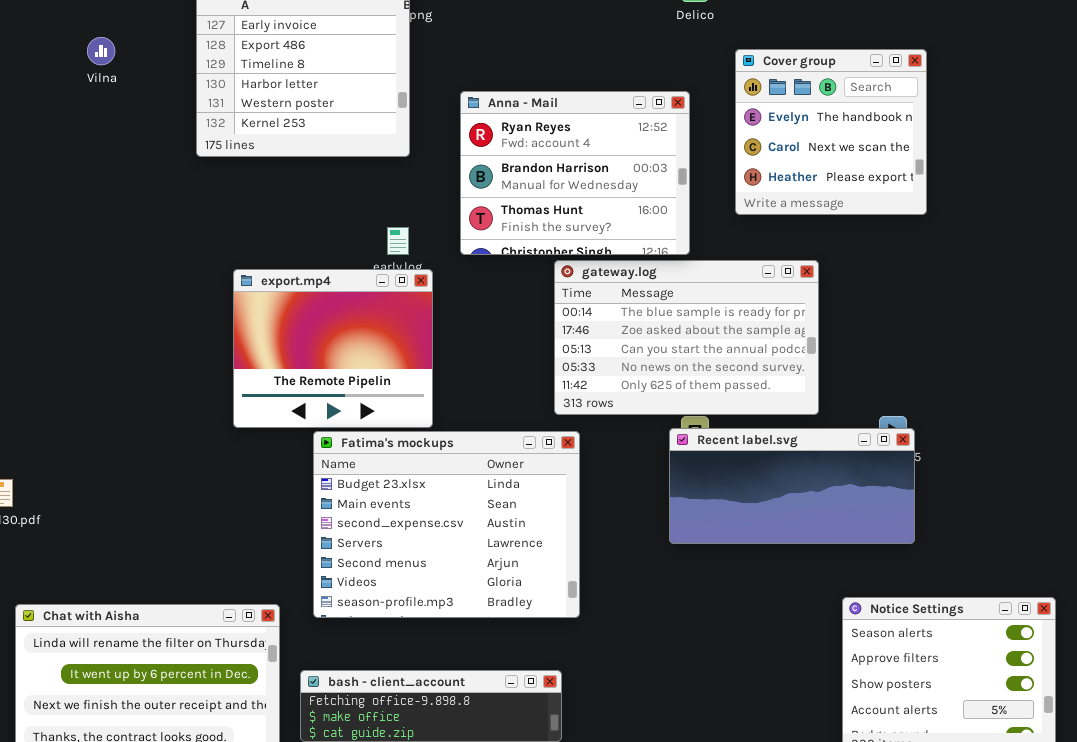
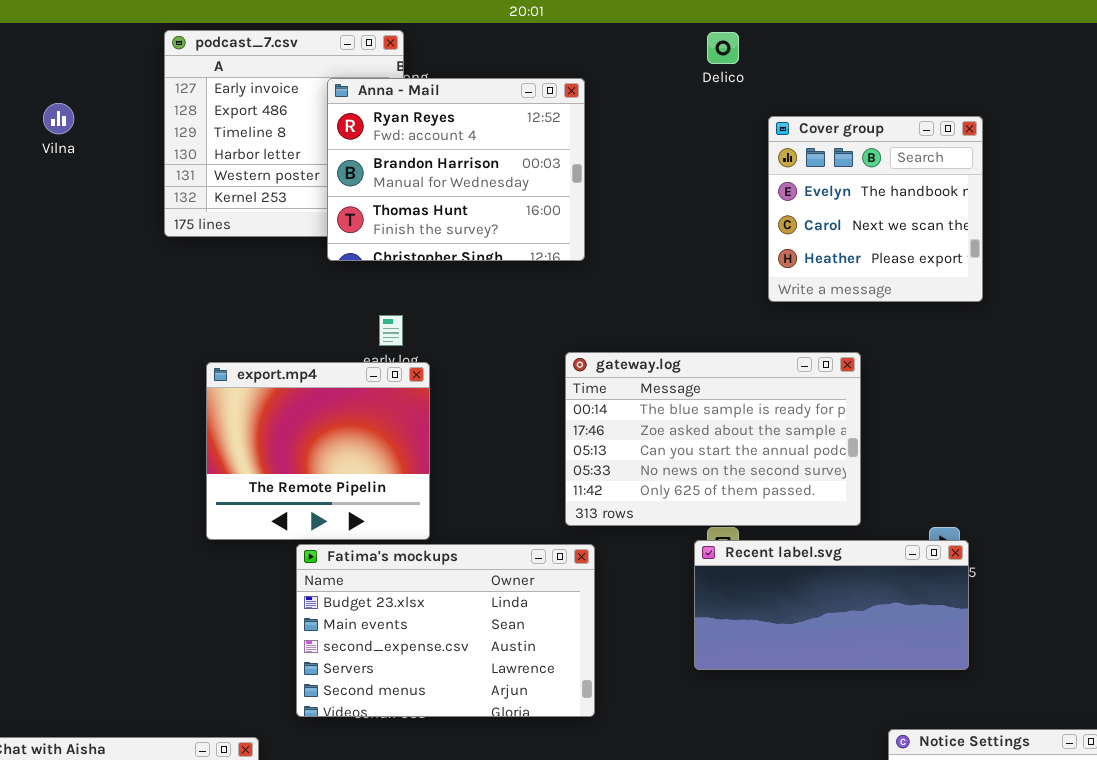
Anna - Mail: [460,91,690,255] -> [327,78,585,261], moved
Fatima's mockups: [313,431,580,618] -> [296,544,595,717], resized

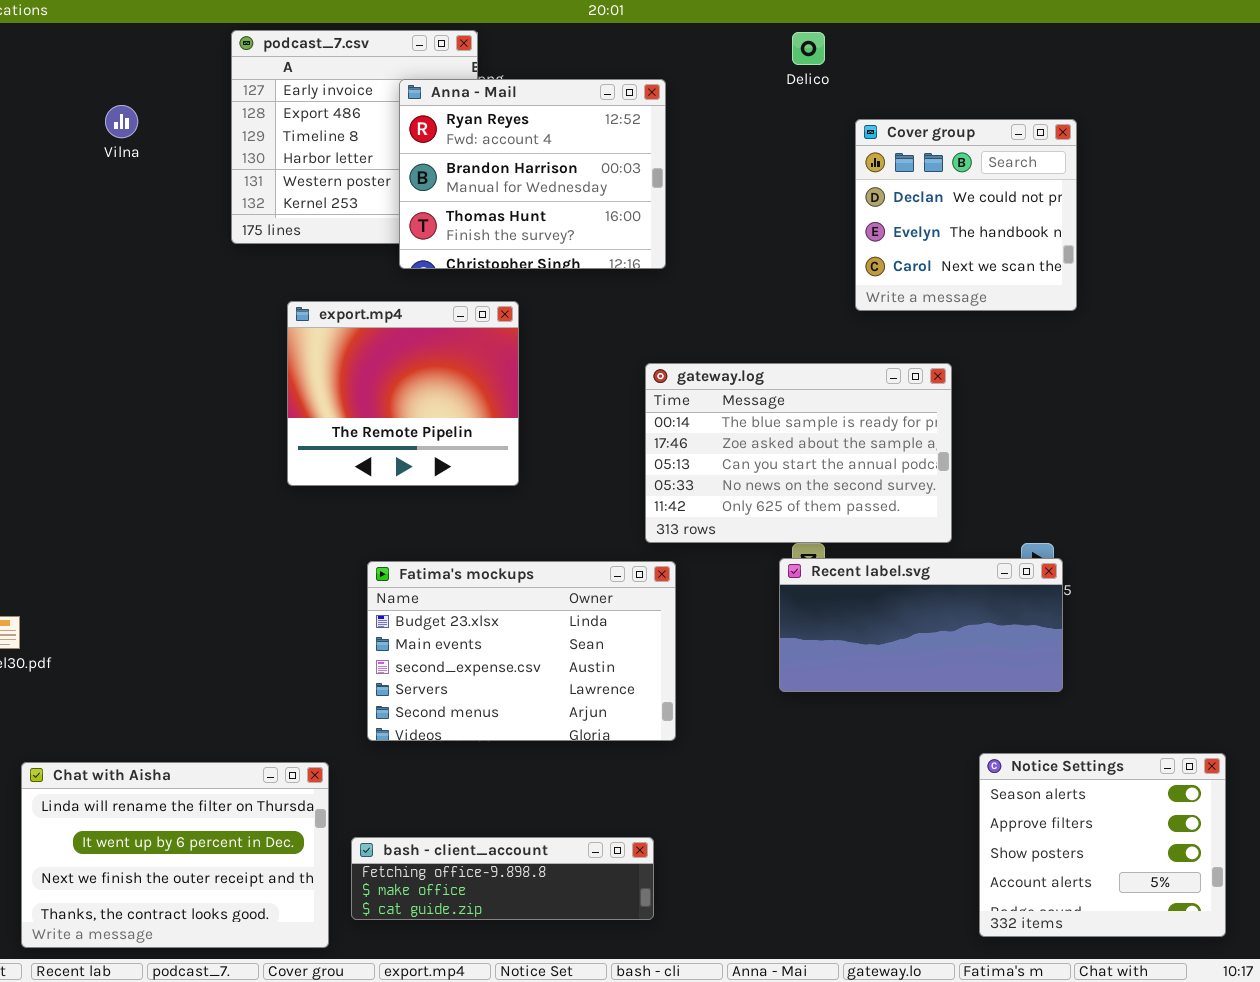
Cover group: [768,116,983,302] -> [855,119,1077,311], scrolled up 1 row
export.mp4: [206,362,430,540] -> [287,301,519,486], moved

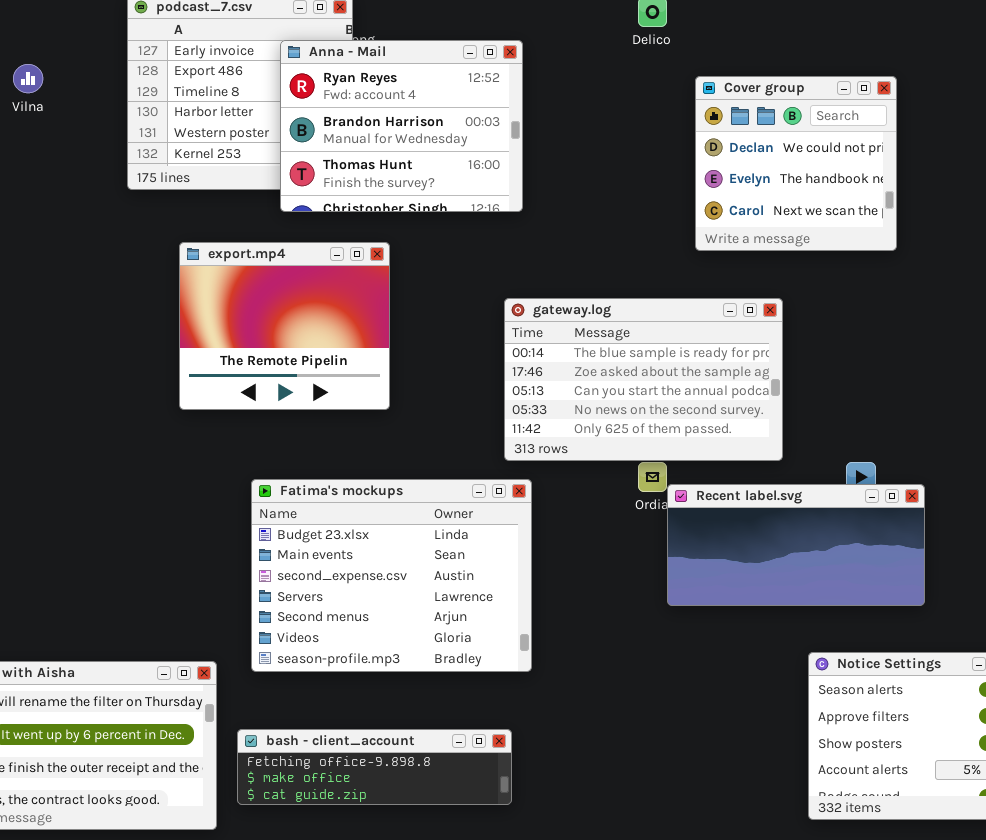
Recent label.svg: [779,558,1063,692] -> [667,484,925,606], moved
Fatima's mockups: [367,561,676,741] -> [251,479,532,672], resized

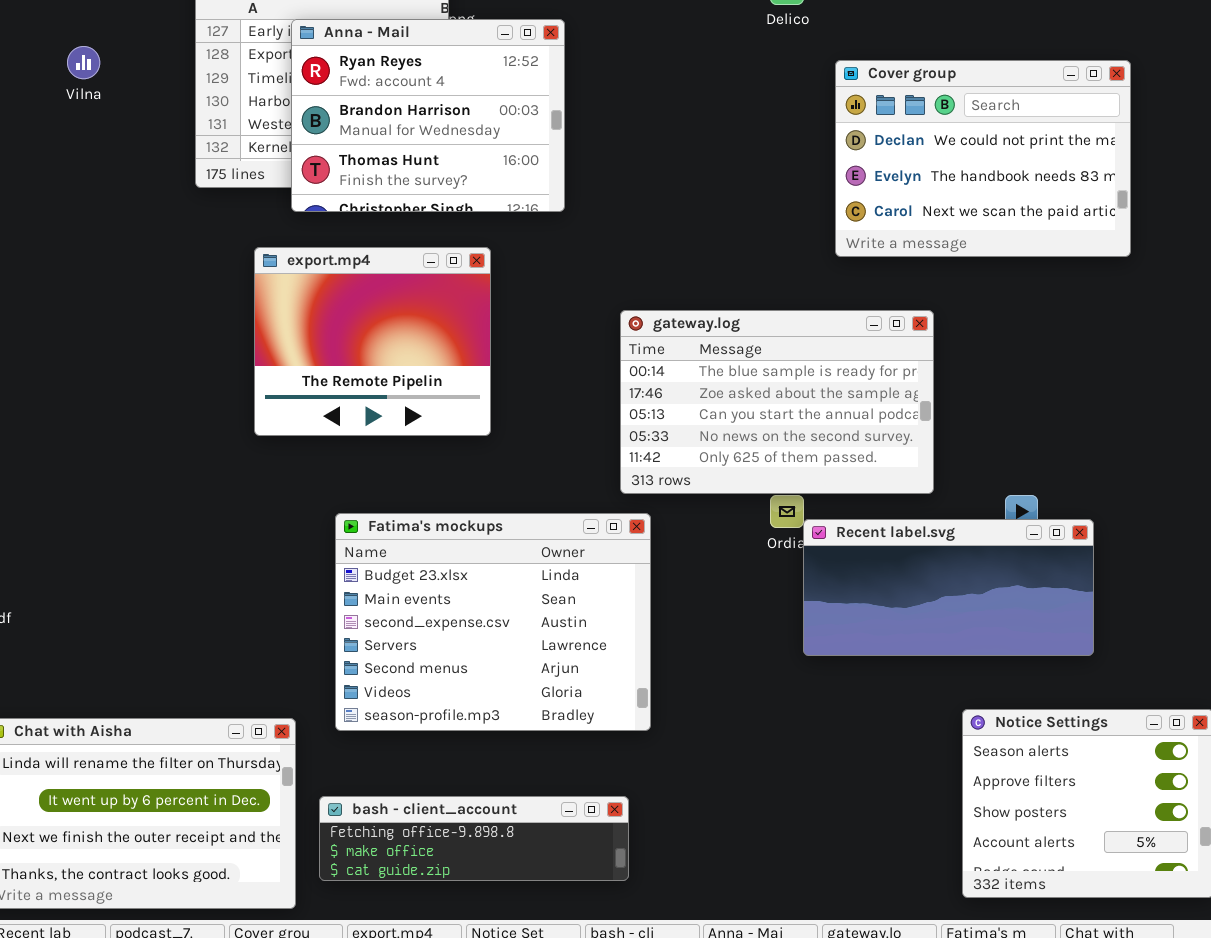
Anna - Mail: [280,40,523,212] -> [291,19,565,212], moved
Cover group: [695,76,897,251] -> [835,60,1131,257], resized

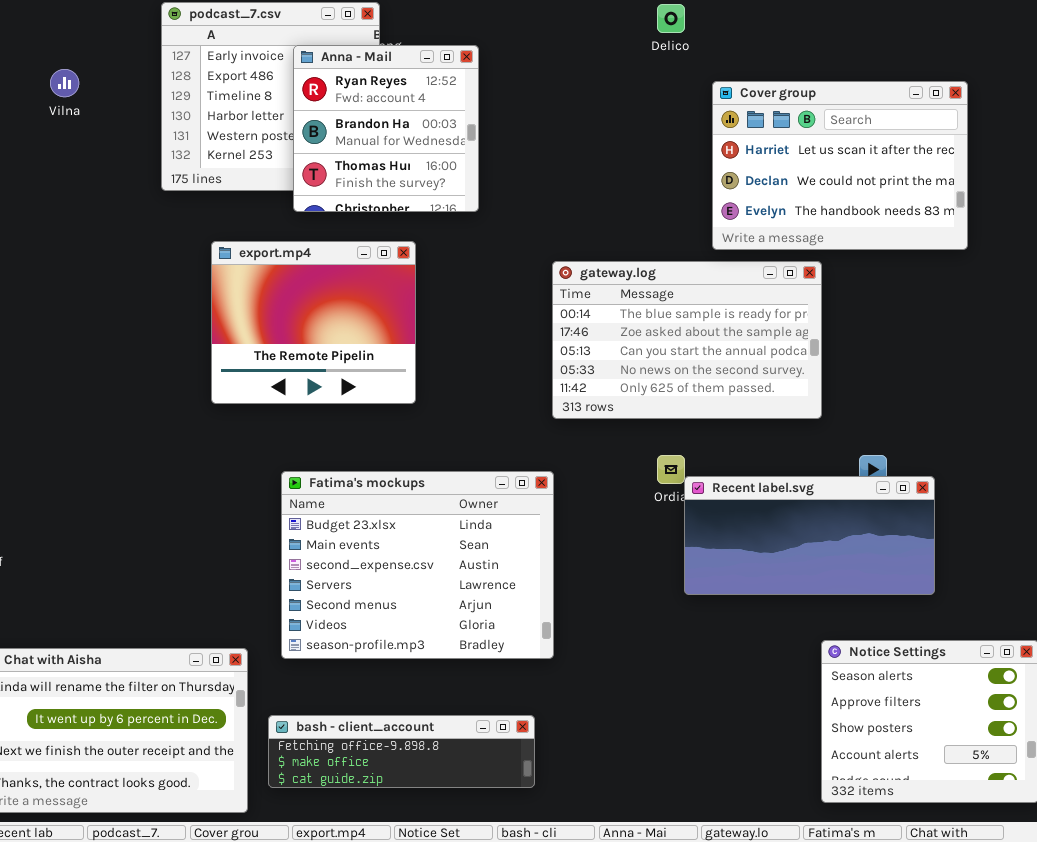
Anna - Mail: [291,19,565,212] -> [293,45,479,212], resized
Cover group: [835,60,1131,257] -> [712,81,968,250], scrolled up 1 row
gateway.log: [620,310,934,494] -> [552,261,822,419], moved

